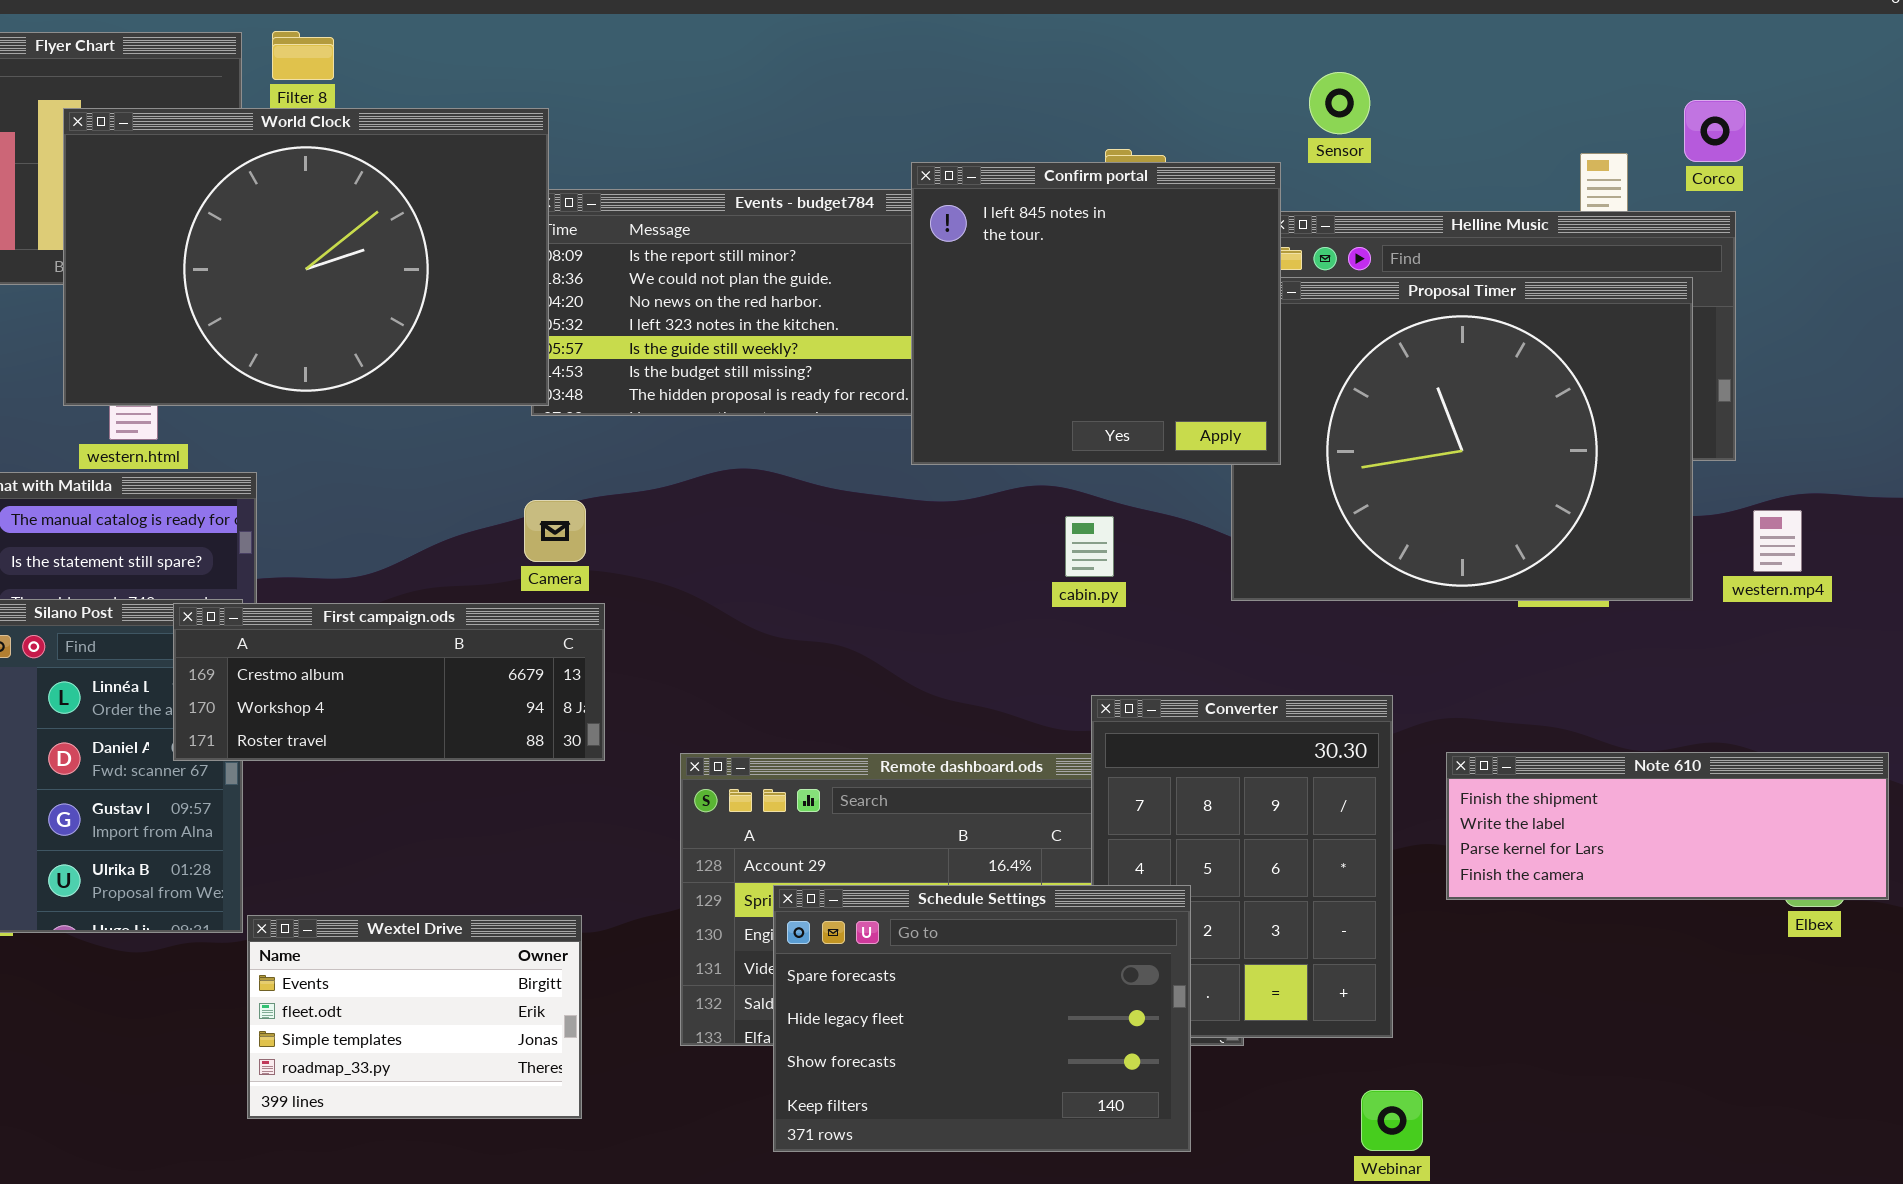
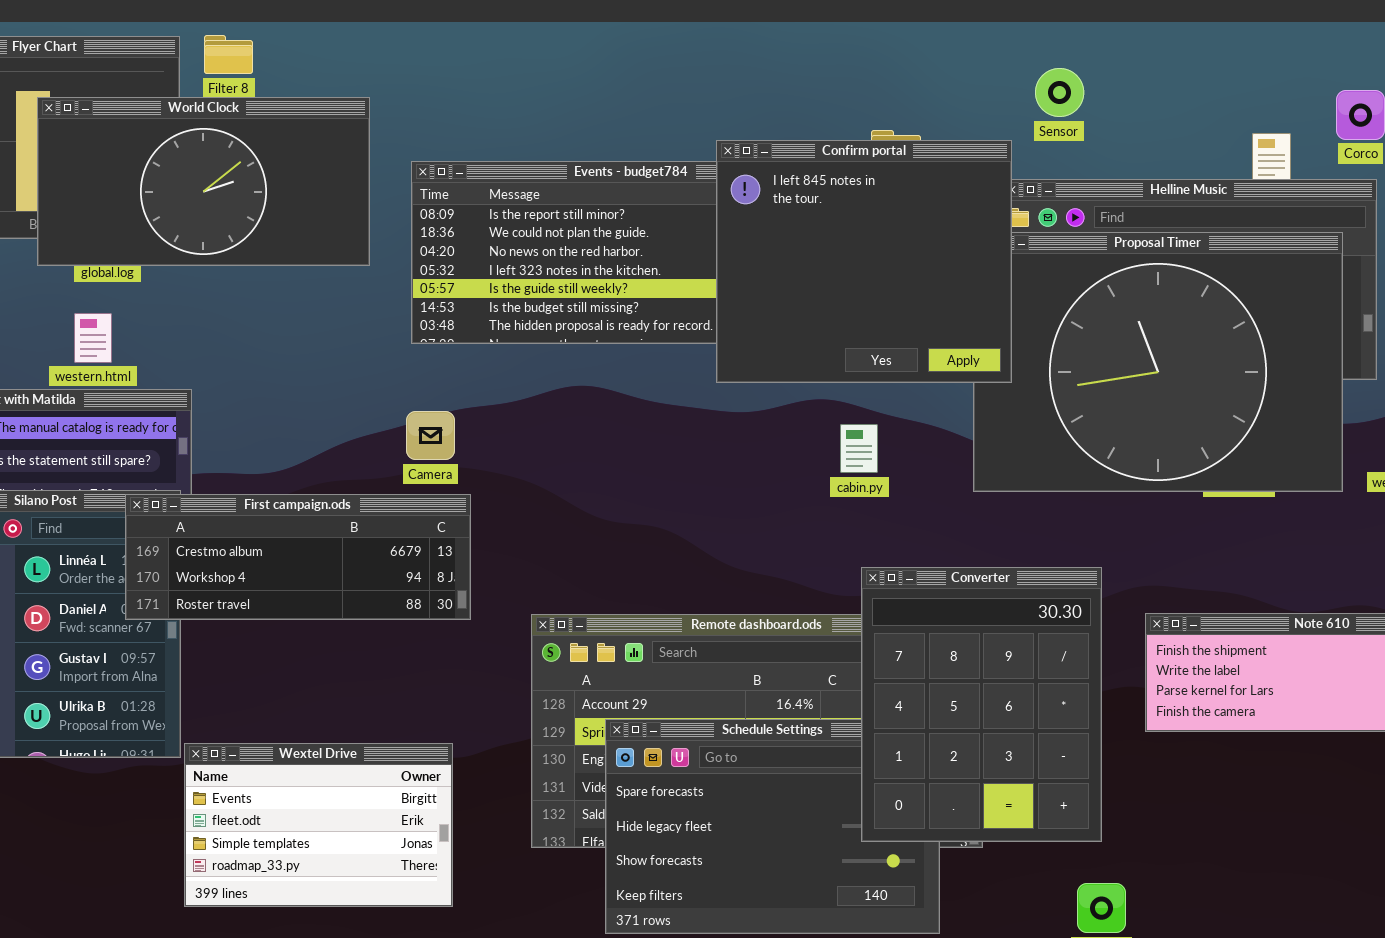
World Clock: [63,108,549,406] -> [37,97,370,266], resized
Converter: [1091,695,1393,1038] -> [861,567,1102,842], raised

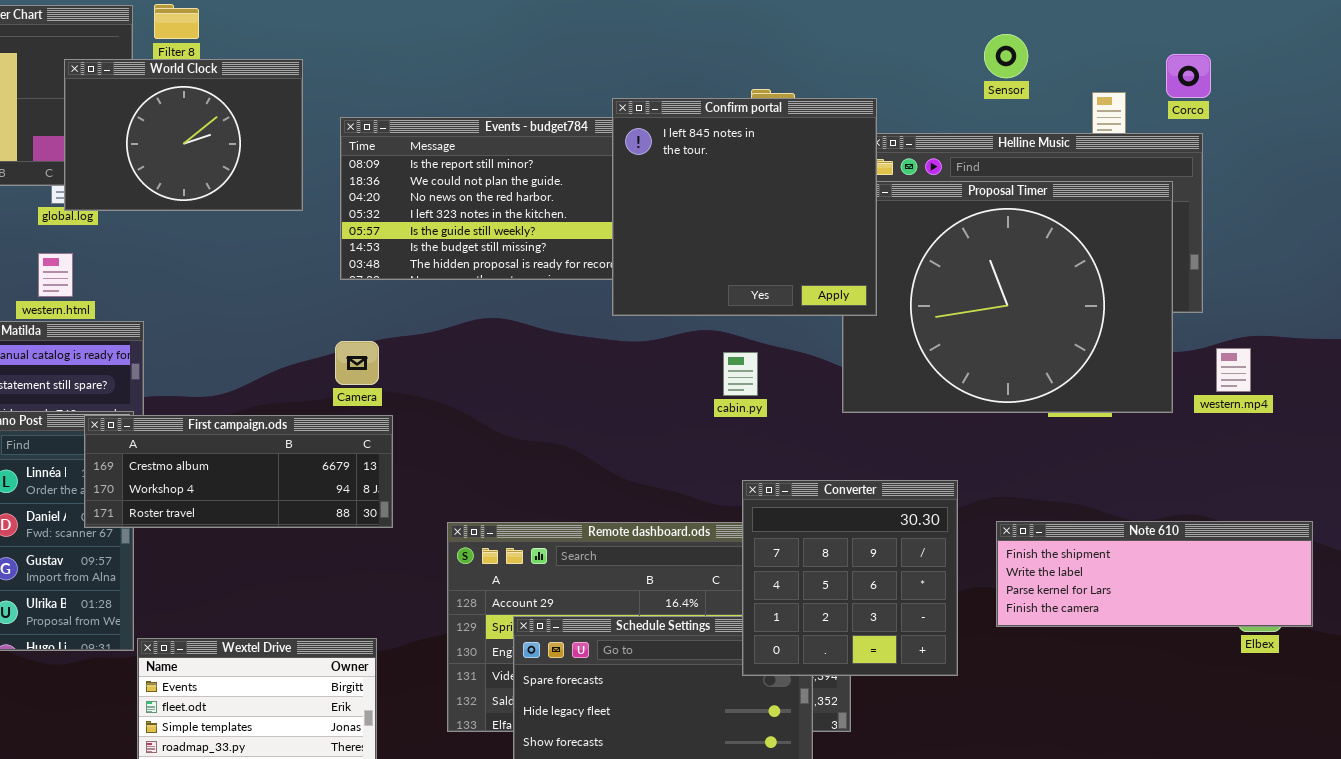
Sensor: [1035,68,1084,117] -> [984,34,1028,78], moved
World Clock: [37,97,370,266] -> [64,59,303,211], resized
Converter: [861,567,1102,842] -> [742,480,958,676], resized

